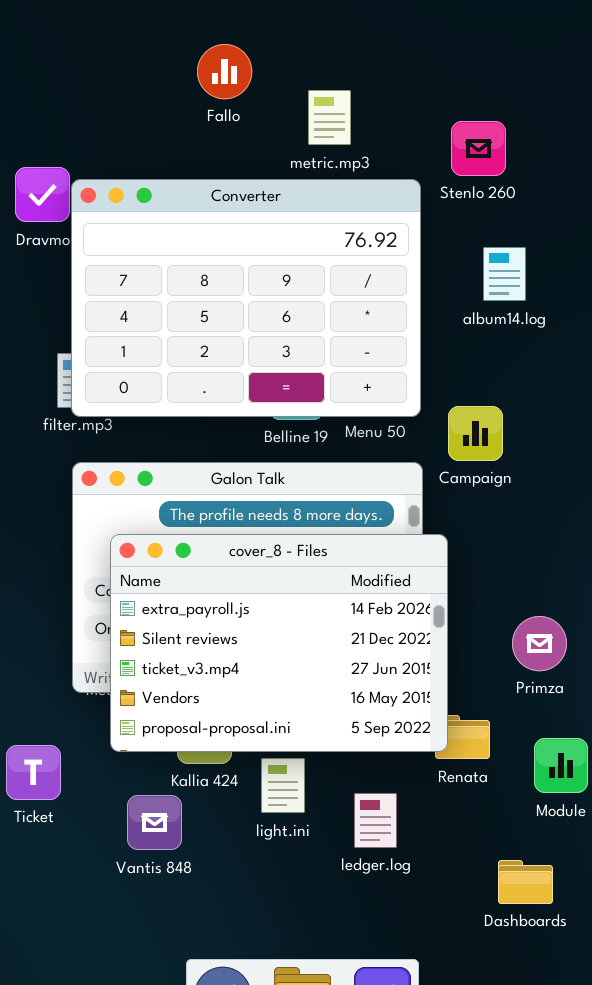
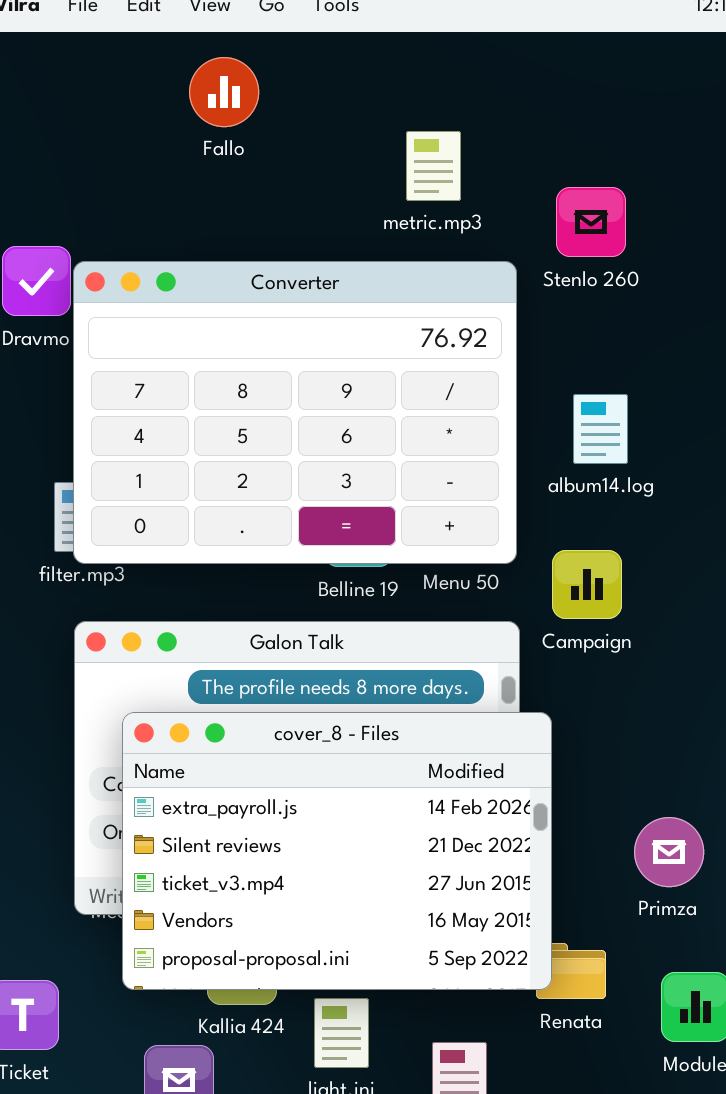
Fallo: [197,44,252,99] -> [189,57,259,127], moved
metric.mp3: [308,90,351,145] -> [406,131,461,201], moved
album14.log: [483,247,526,301] -> [573,394,628,464], moved

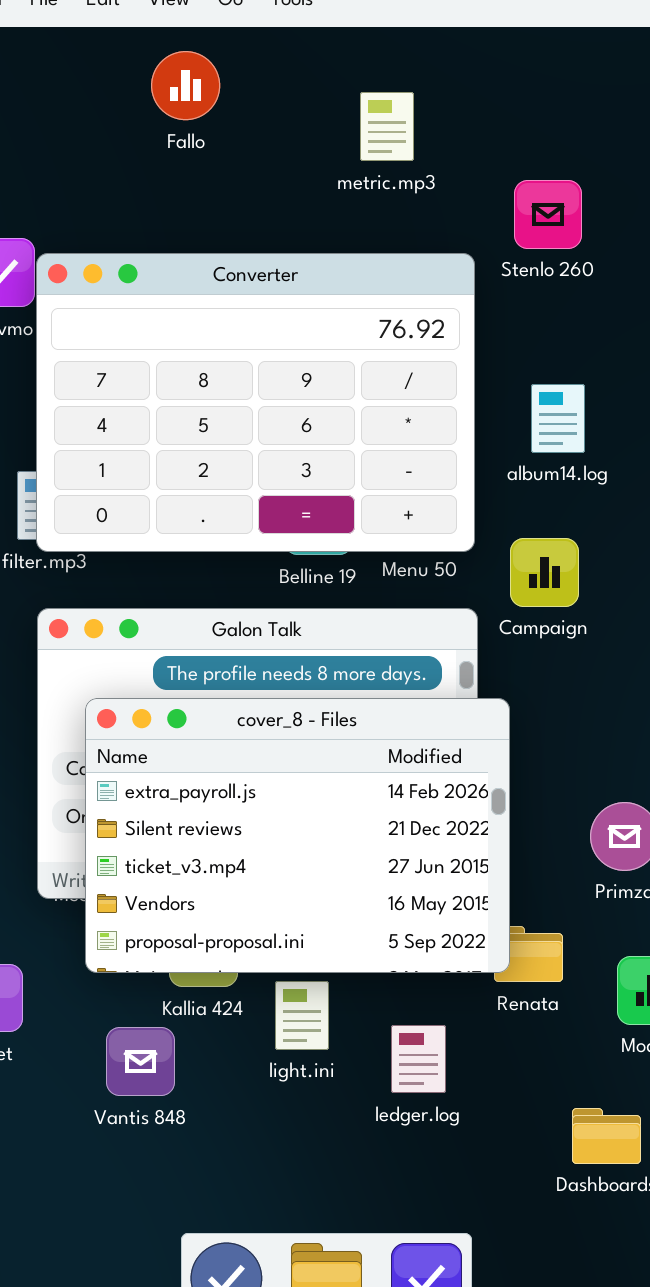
metric.mp3: [406,131,461,201] -> [360,92,414,161], moved

